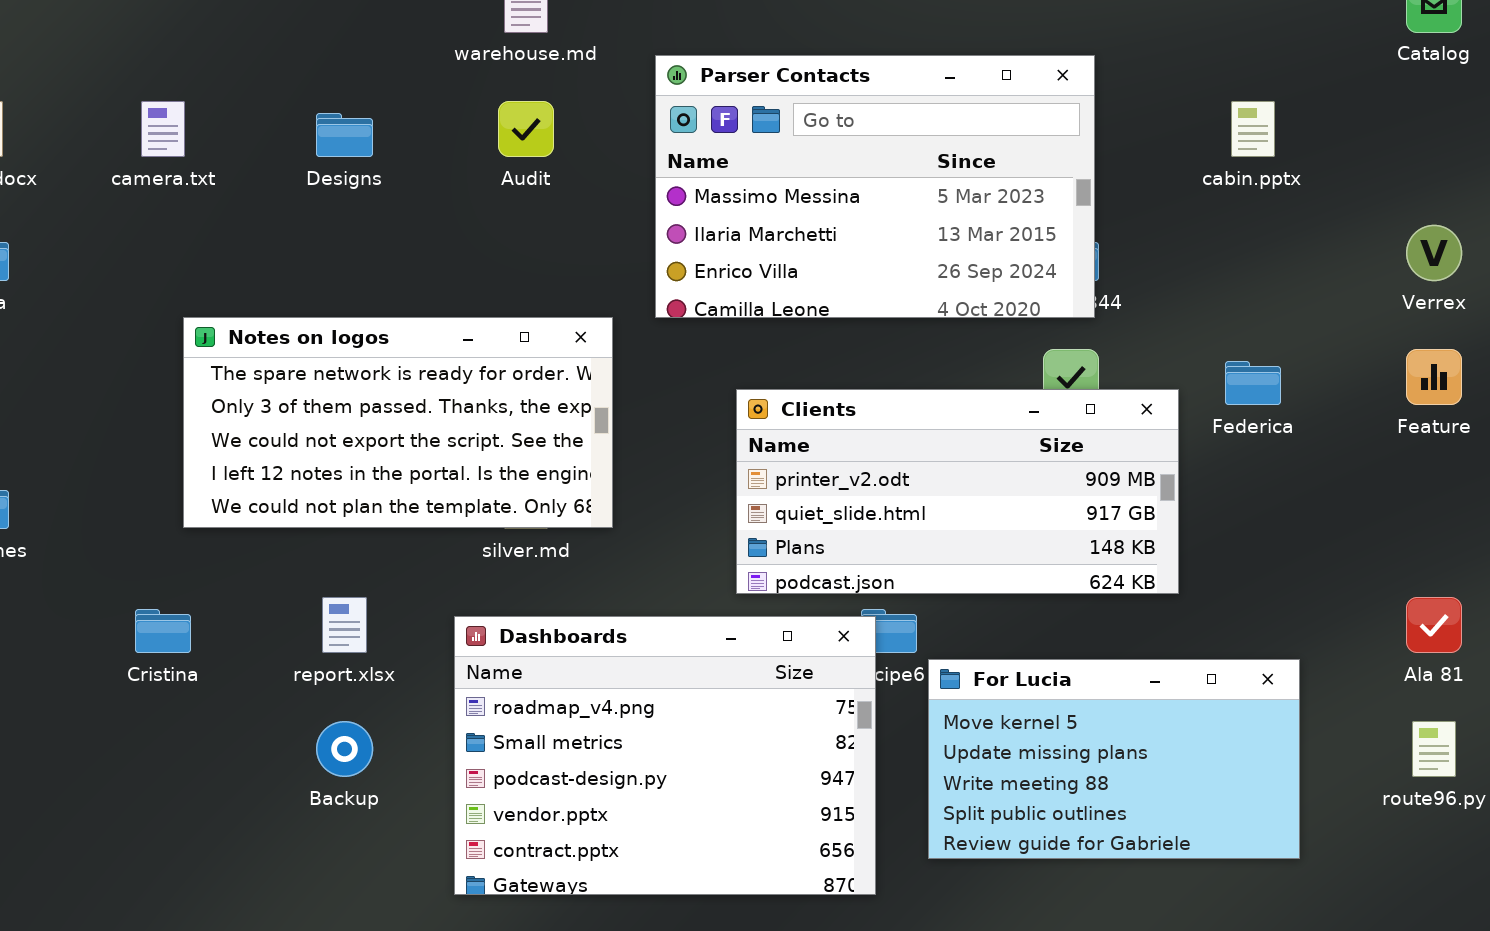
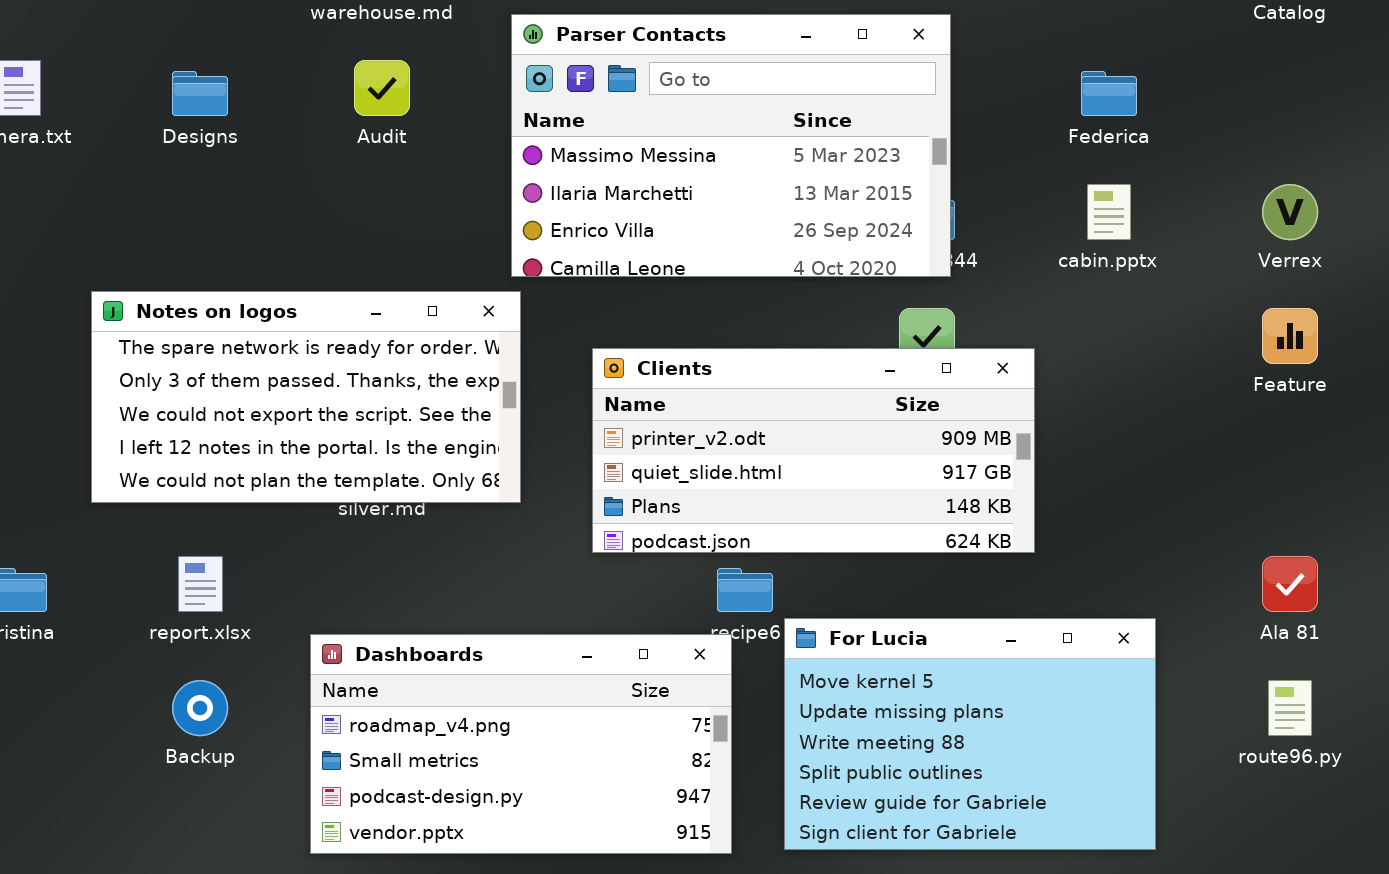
cabin.pptx: [1231,101,1275,157] -> [1087,184,1131,240], moved
Notes on logos: [183,317,613,528] -> [91,291,521,503], moved
Federica: [1225,361,1281,405] -> [1081,71,1137,116], moved
Dashboards: [454,616,876,895] -> [310,634,732,854], resized
For Lucia: [928,659,1300,859] -> [784,618,1156,850], resized

